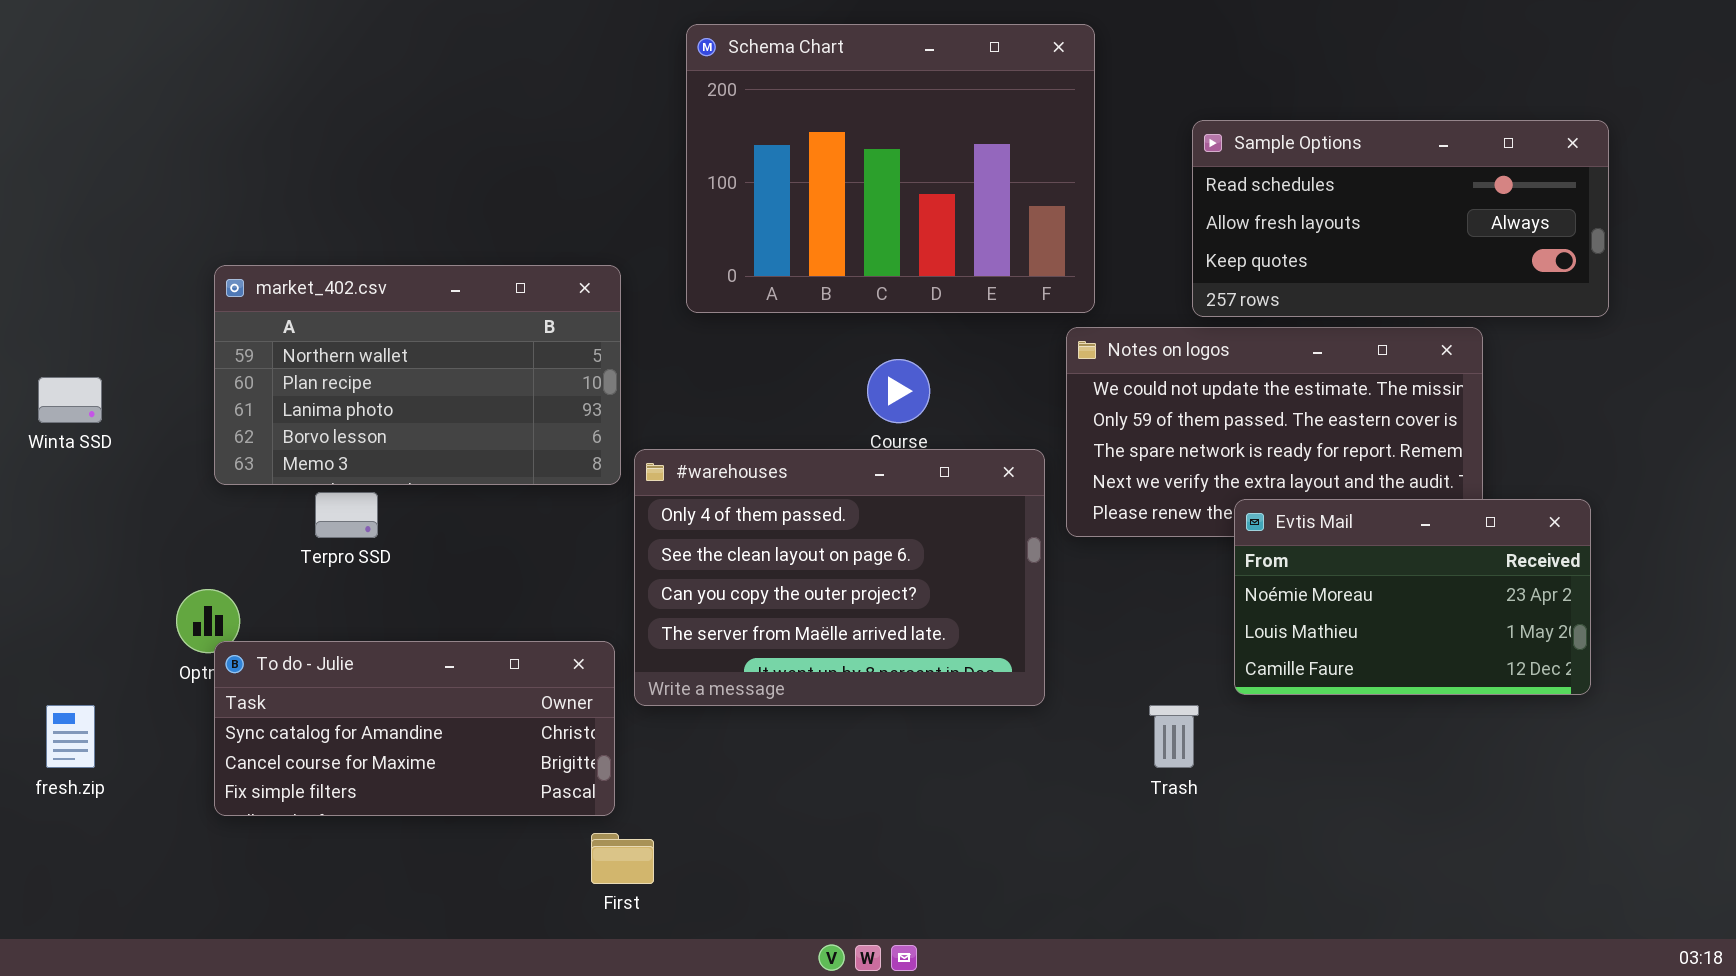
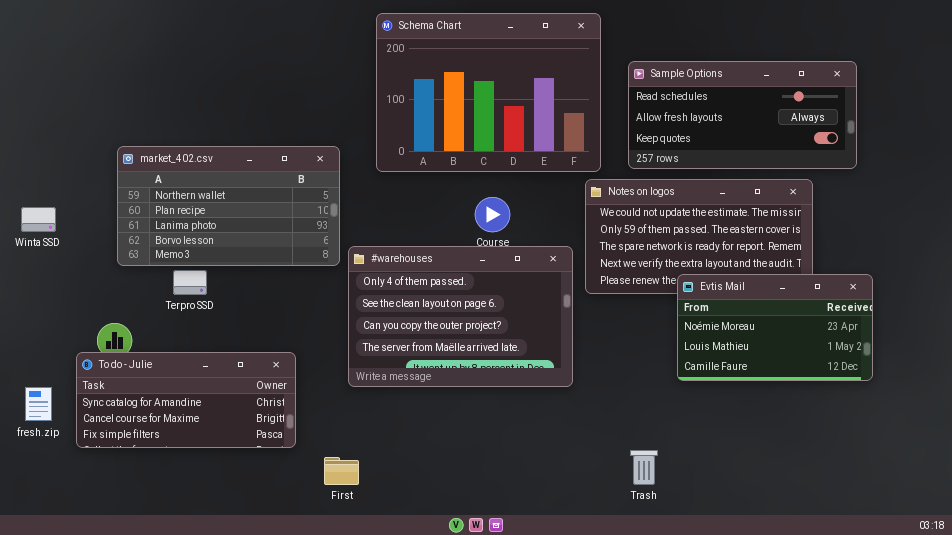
Sample Options: [1192,120,1609,317] -> [628,61,857,169], moved
To do - Julie: [214,641,615,816] -> [76,352,296,448], moved
Trash: [1149,705,1199,768] -> [630,450,658,485], moved

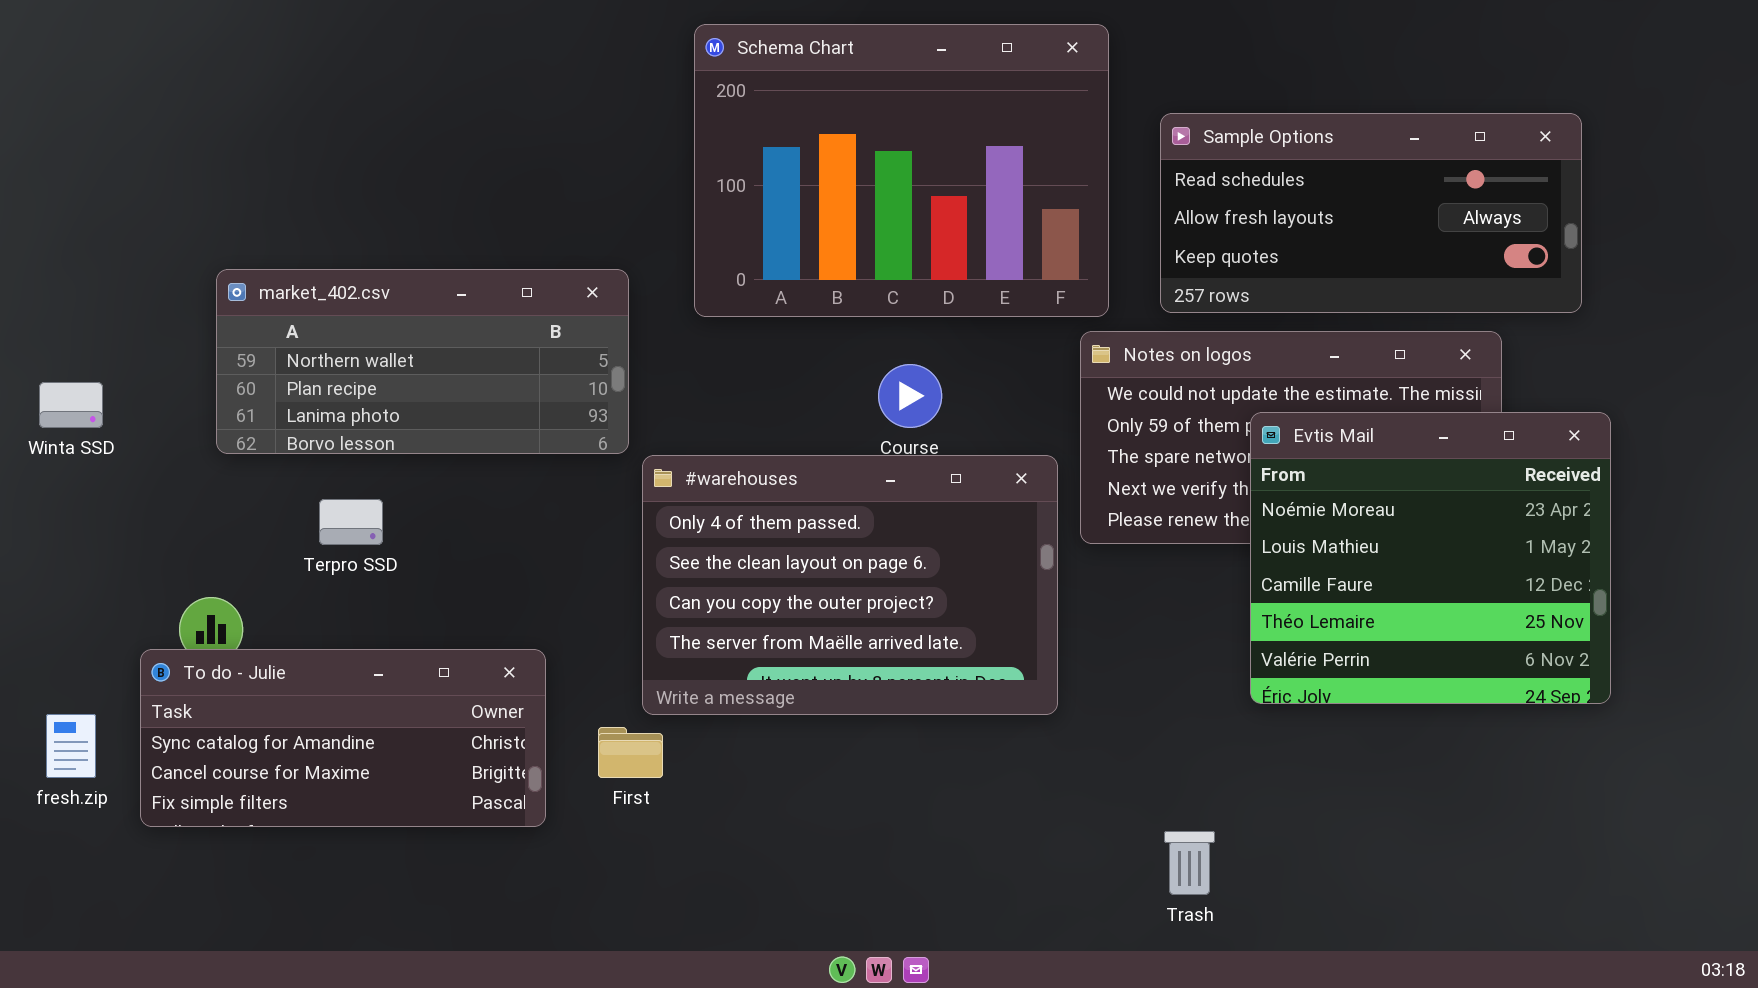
market_402.csv: [117,146,340,266] -> [216,269,629,454], resized
Evtis Mail: [677,274,873,381] -> [1250,412,1611,704], resized
First: [324,457,359,485] -> [598,727,663,778], moved

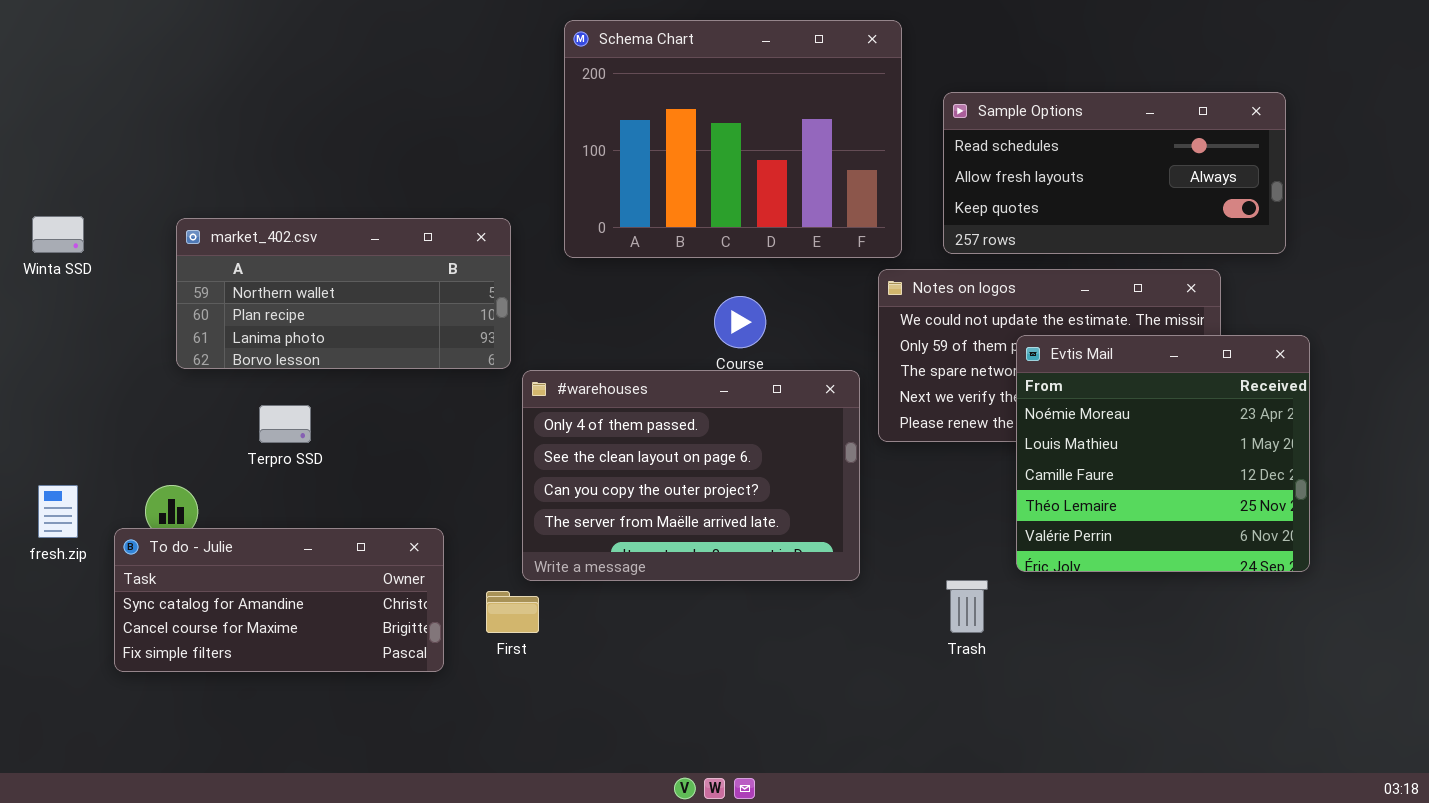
Winta SSD: [39,382,103,428] -> [32,216,84,253], moved
fresh.zip: [46,714,96,778] -> [38,485,78,538], moved
Trash: [1164,831,1215,895] -> [946,580,988,633], moved

